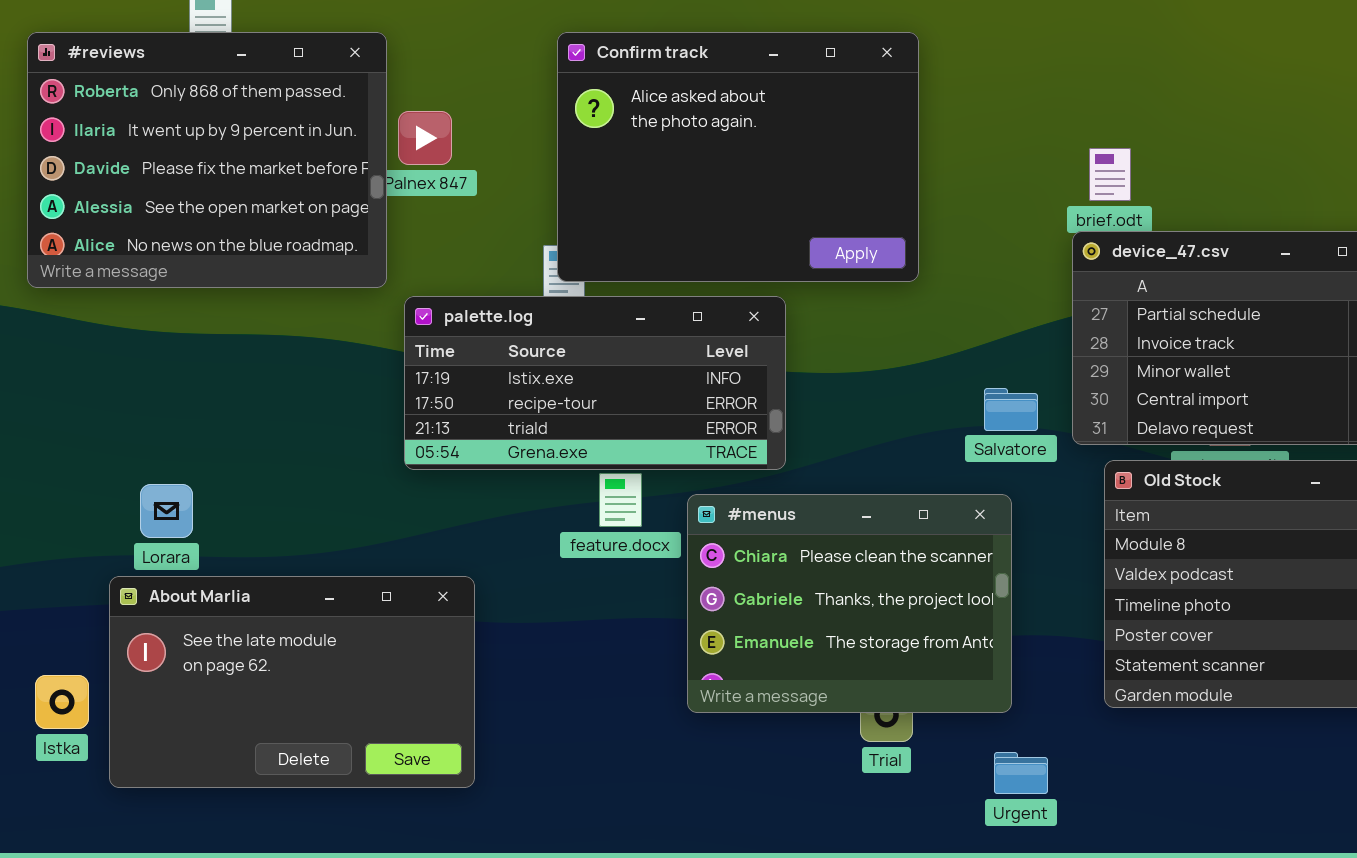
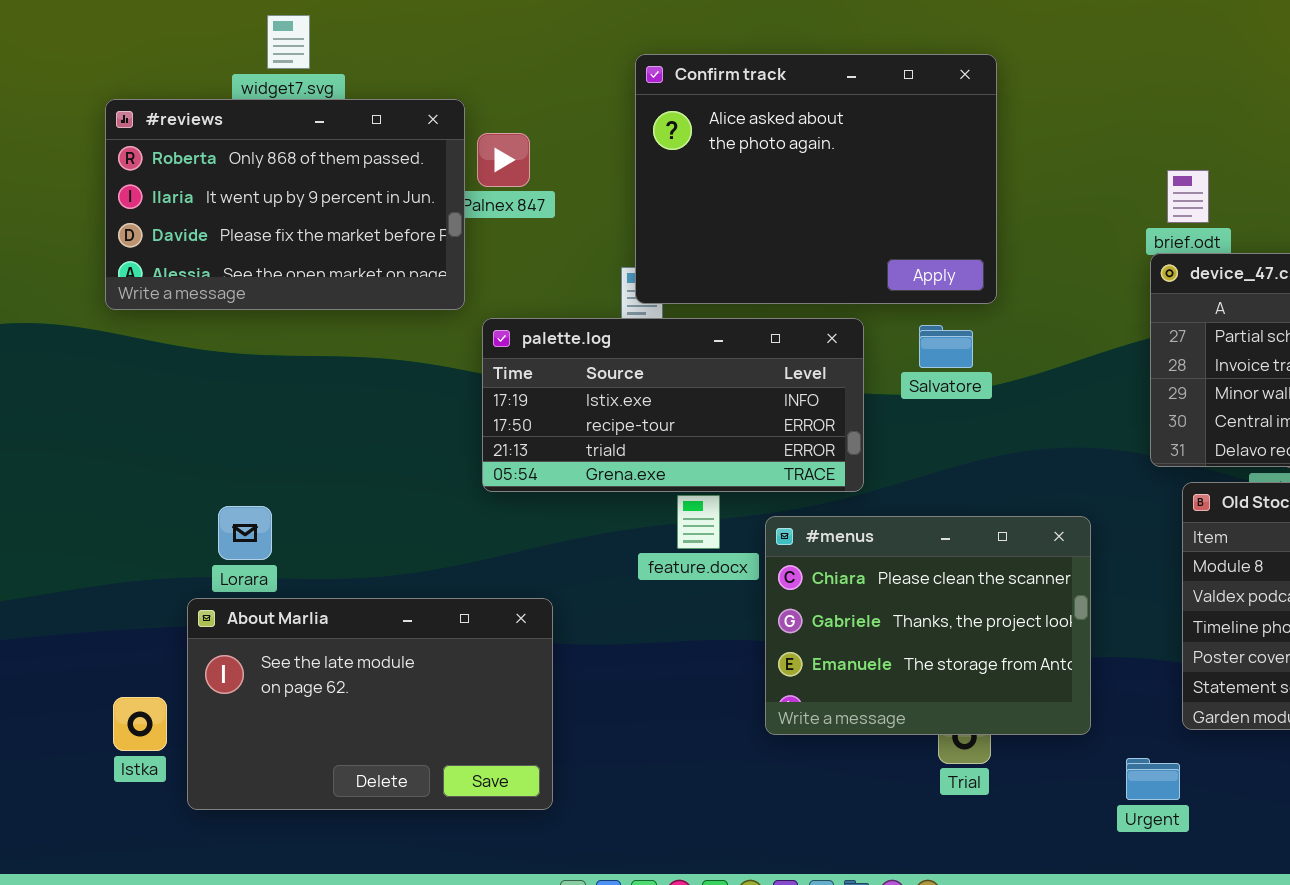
#reviews: [27,32,387,288] -> [105,99,465,310], resized
Salvatore: [984,388,1038,431] -> [919,325,973,368], moved
Urgent: [994,752,1048,794] -> [1126,758,1180,800], moved

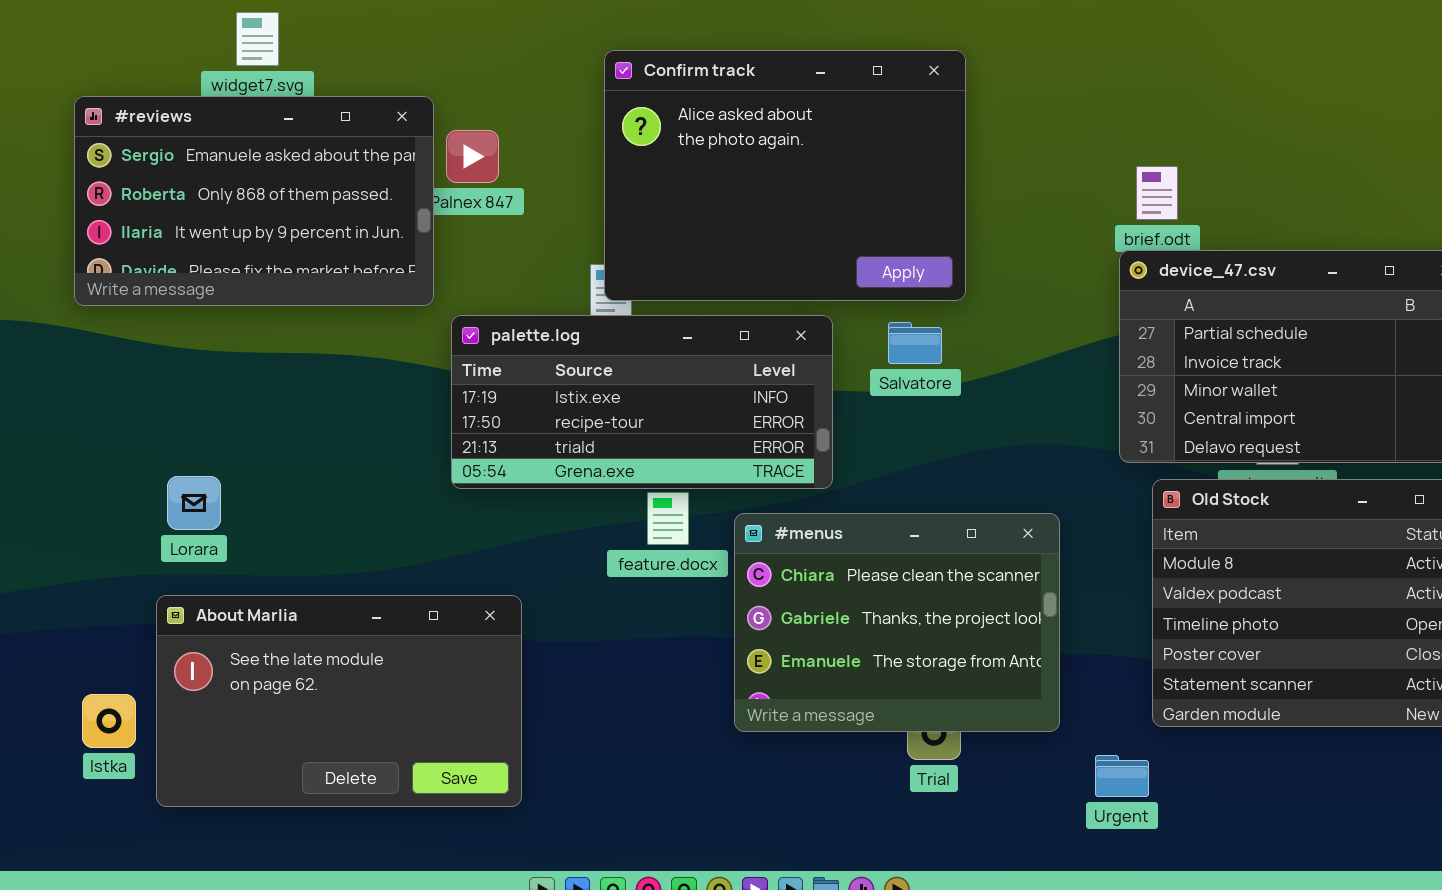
#reviews: [105,99,465,310] -> [74,96,434,306], scrolled up 1 row
Lorara: [218,506,272,560] -> [167,476,221,530], moved

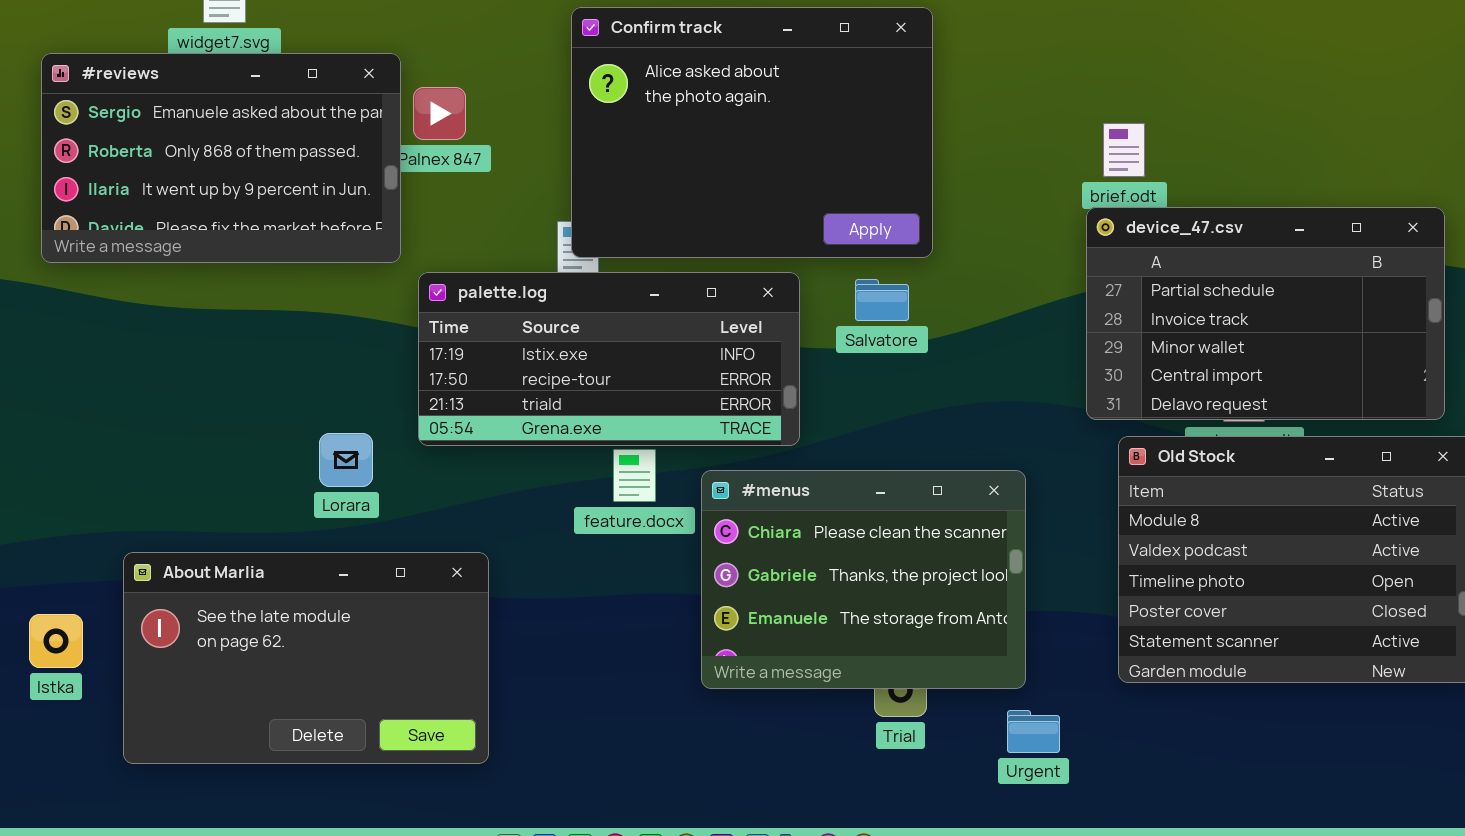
Lorara: [167,476,221,530] -> [319,433,373,487], moved
Istka: [82,694,136,748] -> [29,614,83,668], moved
Urgent: [1095,755,1149,797] -> [1007,710,1060,753], moved

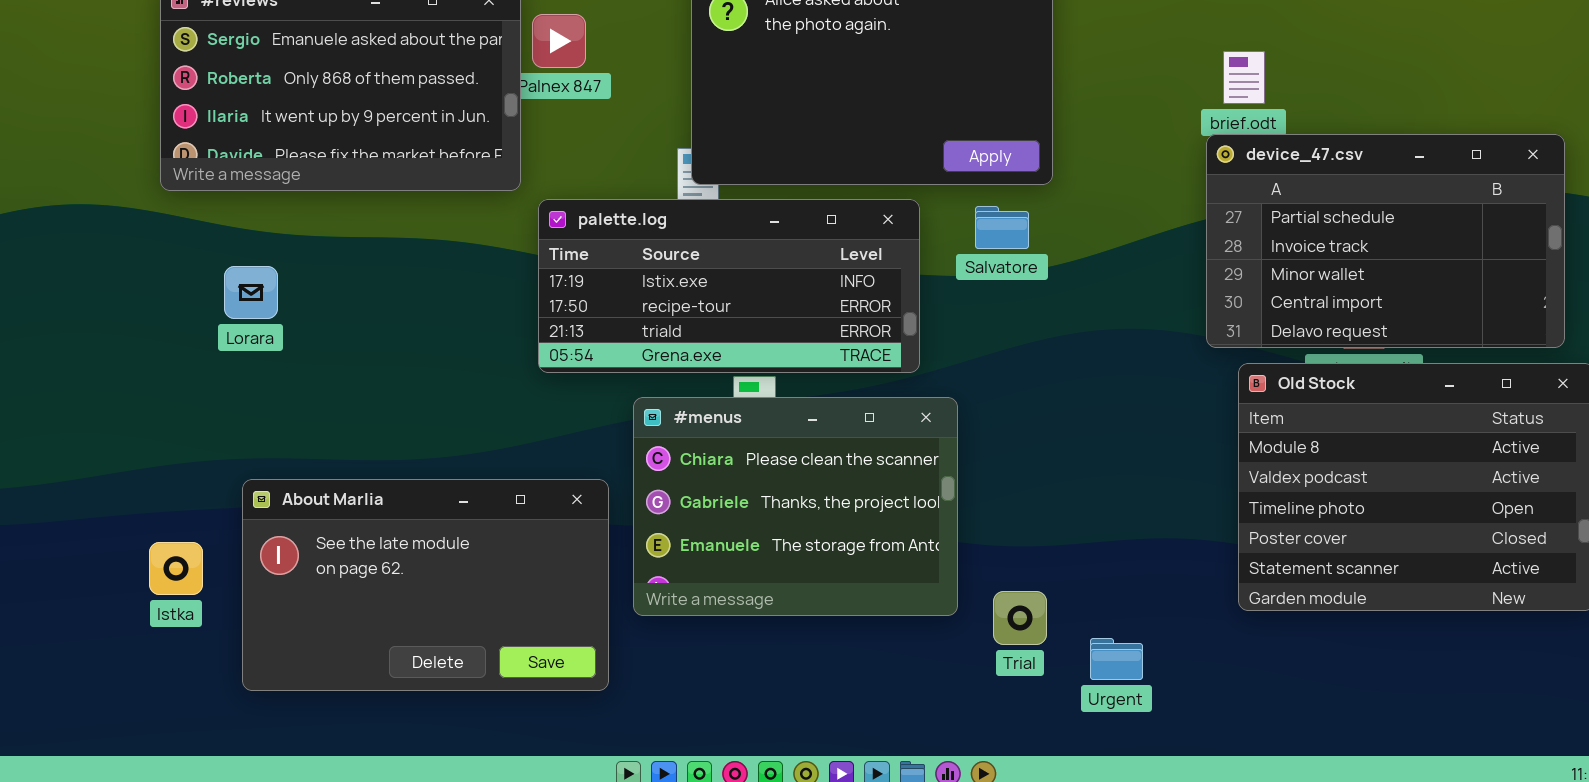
Lorara: [319,433,373,487] -> [224,266,278,319], moved
#menus: [701,470,1026,689] -> [633,397,958,616], moved
Urgent: [1007,710,1060,753] -> [1090,638,1143,680], moved

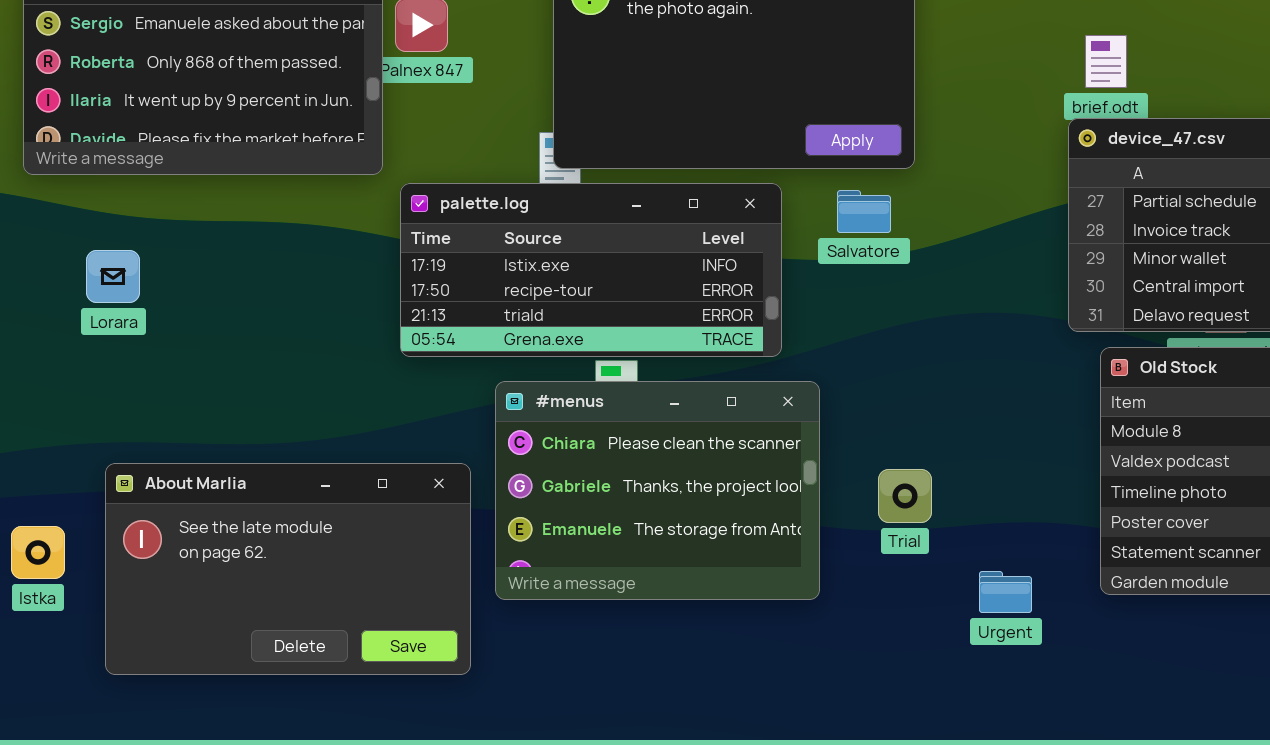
Trial: [993,591,1047,645] -> [878,469,932,523], moved
Urgent: [1090,638,1143,680] -> [979,571,1032,613], moved

